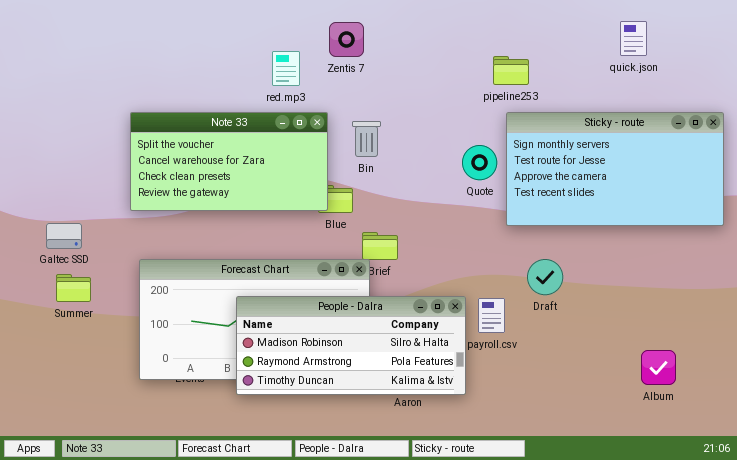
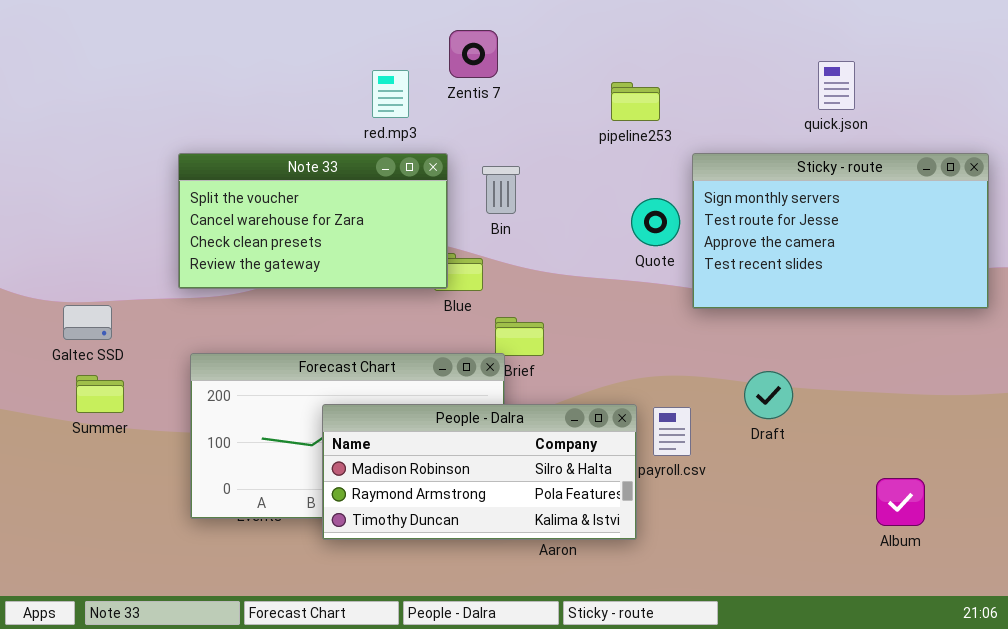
quick.json: [620,21,647,56] -> [818,61,855,110], moved
pipeline253: [493,56,529,85] -> [611,82,660,121], moved
Draft: [527,259,563,295] -> [744,371,793,419], moved

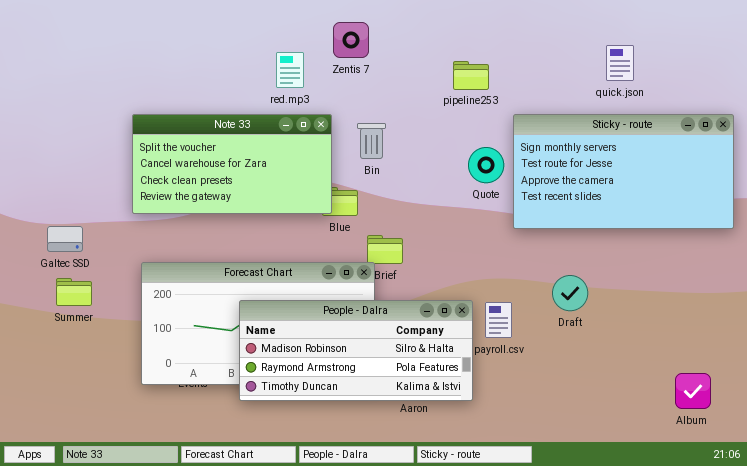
Album: [876,478,925,526] -> [675,373,711,409], moved

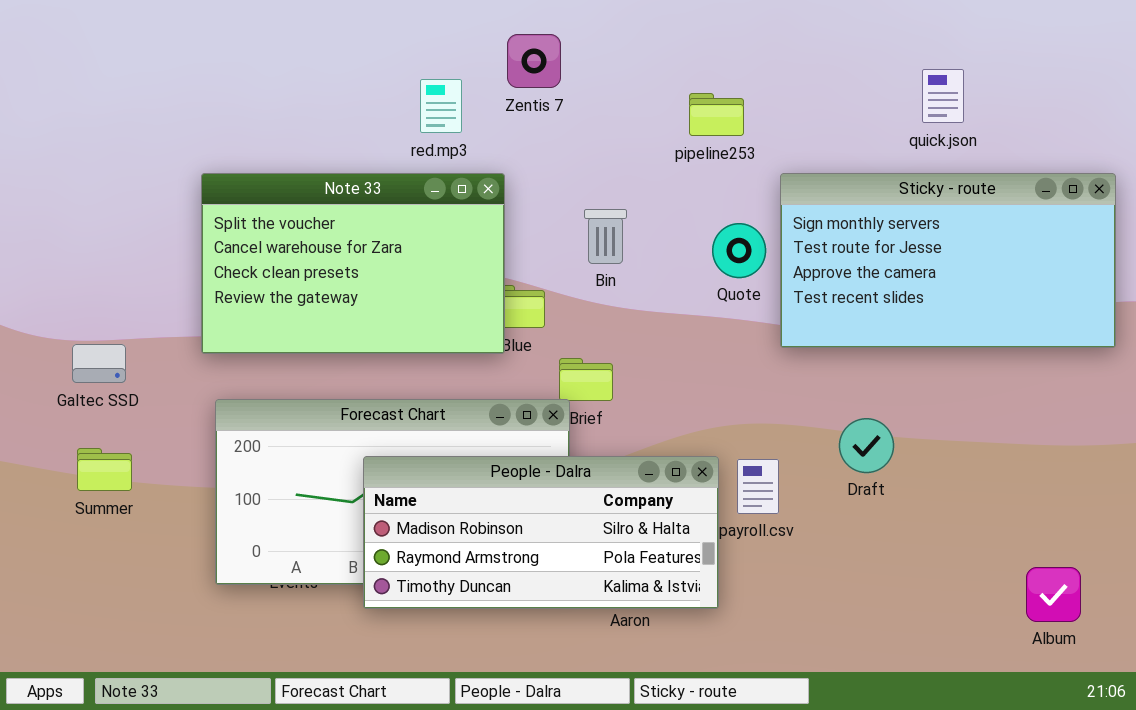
Note 33: [132,114,332,214] -> [201,173,505,354], resized
Bin: [357,123,386,159] -> [584,209,627,264], moved
Summer: [56,278,92,306] -> [77,448,132,491], moved

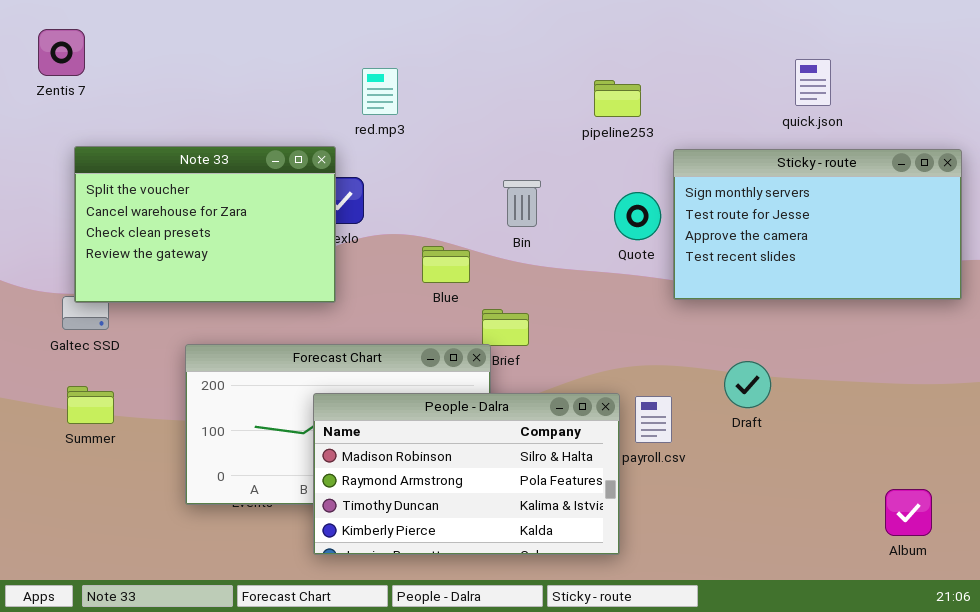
Zentis 7: [507,34,561,88] -> [38,29,85,76], moved
Note 33: [201,173,505,354] -> [74,146,336,303], moved
People - Dalra: [363,456,719,609] -> [313,393,620,555], resized

